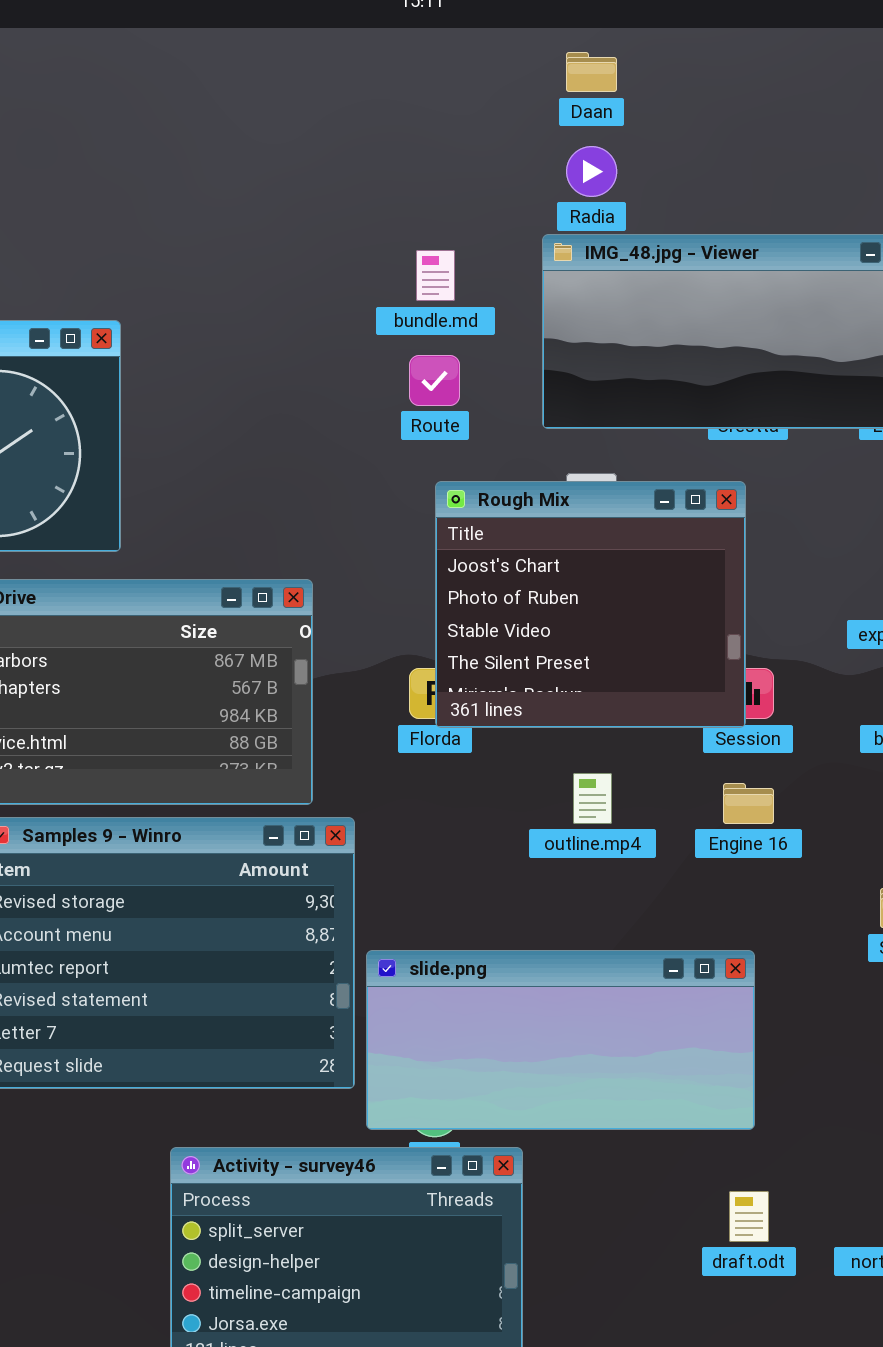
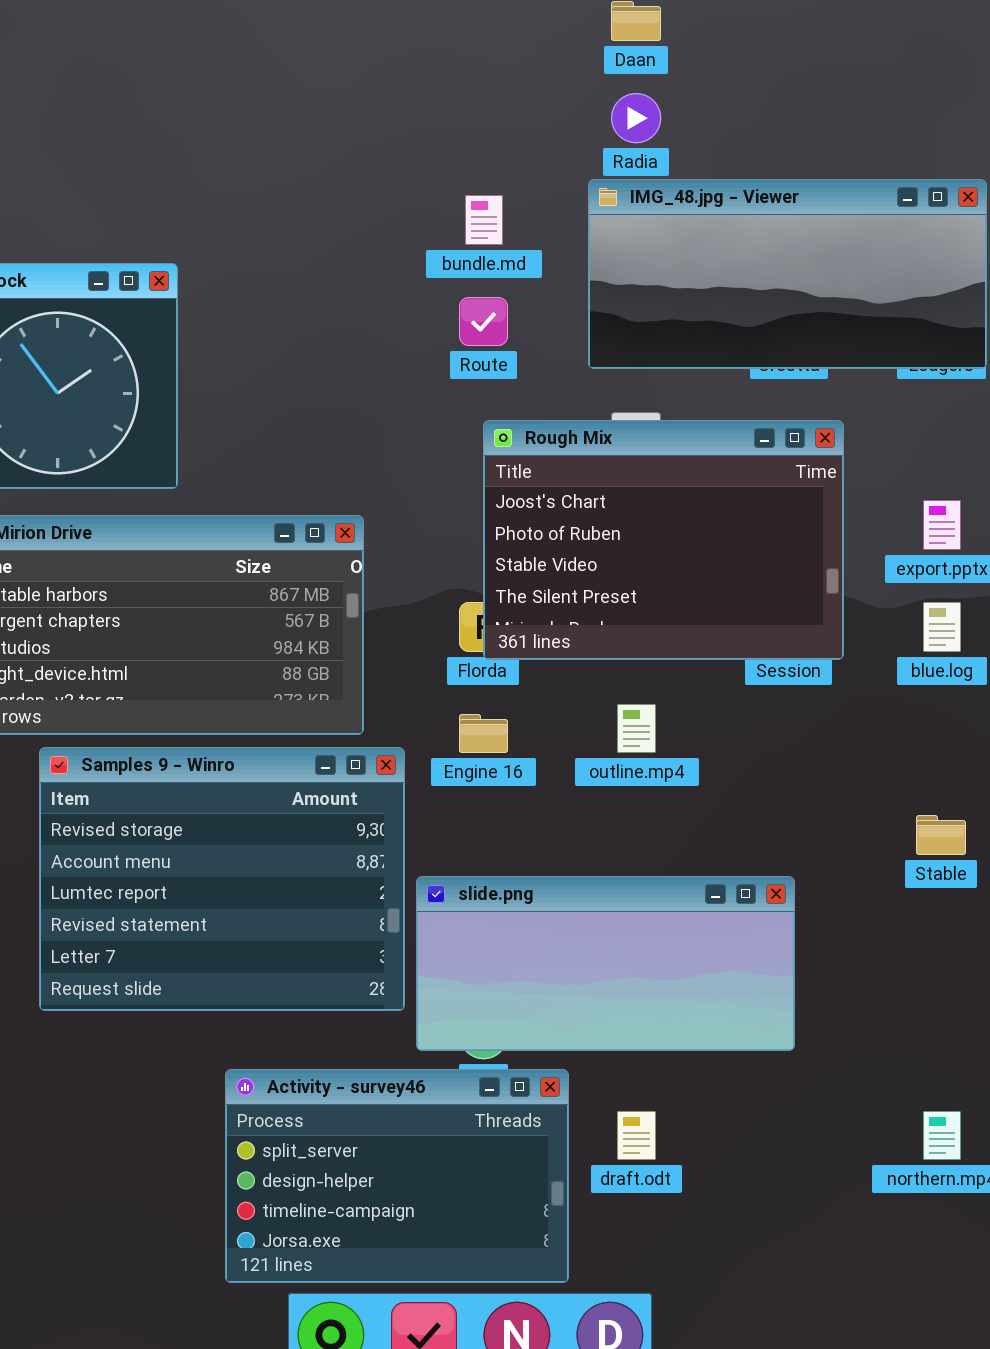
Rough Mix: [435,481,746,728] -> [483,420,844,660], resized
Engine 16: [723,783,774,824] -> [459,714,508,753], moved
draft.odt: [729,1191,769,1242] -> [617,1111,656,1160], moved

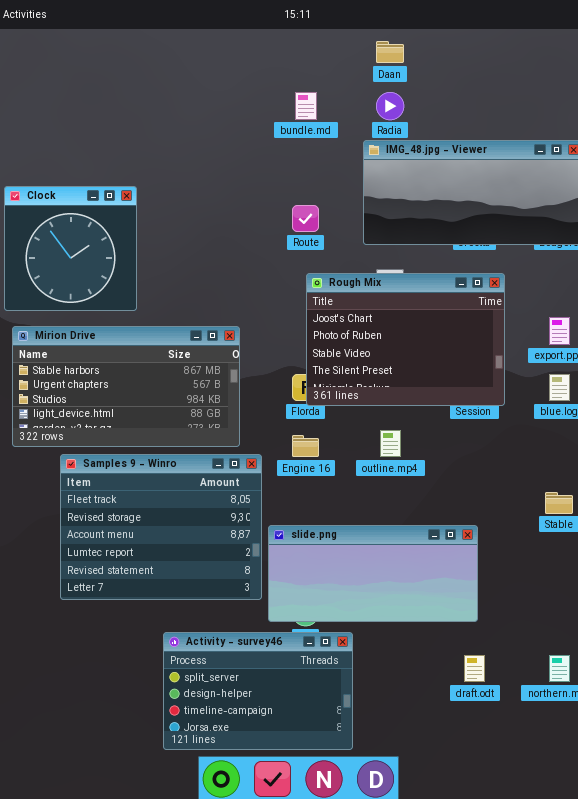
bundle.md: [465,195,503,245] -> [295,92,317,120], moved
Samples 9 - Winro: [39,747,405,1011] -> [60,454,262,600], scrolled up 1 row
draft.odt: [617,1111,656,1160] -> [464,655,485,682], moved

